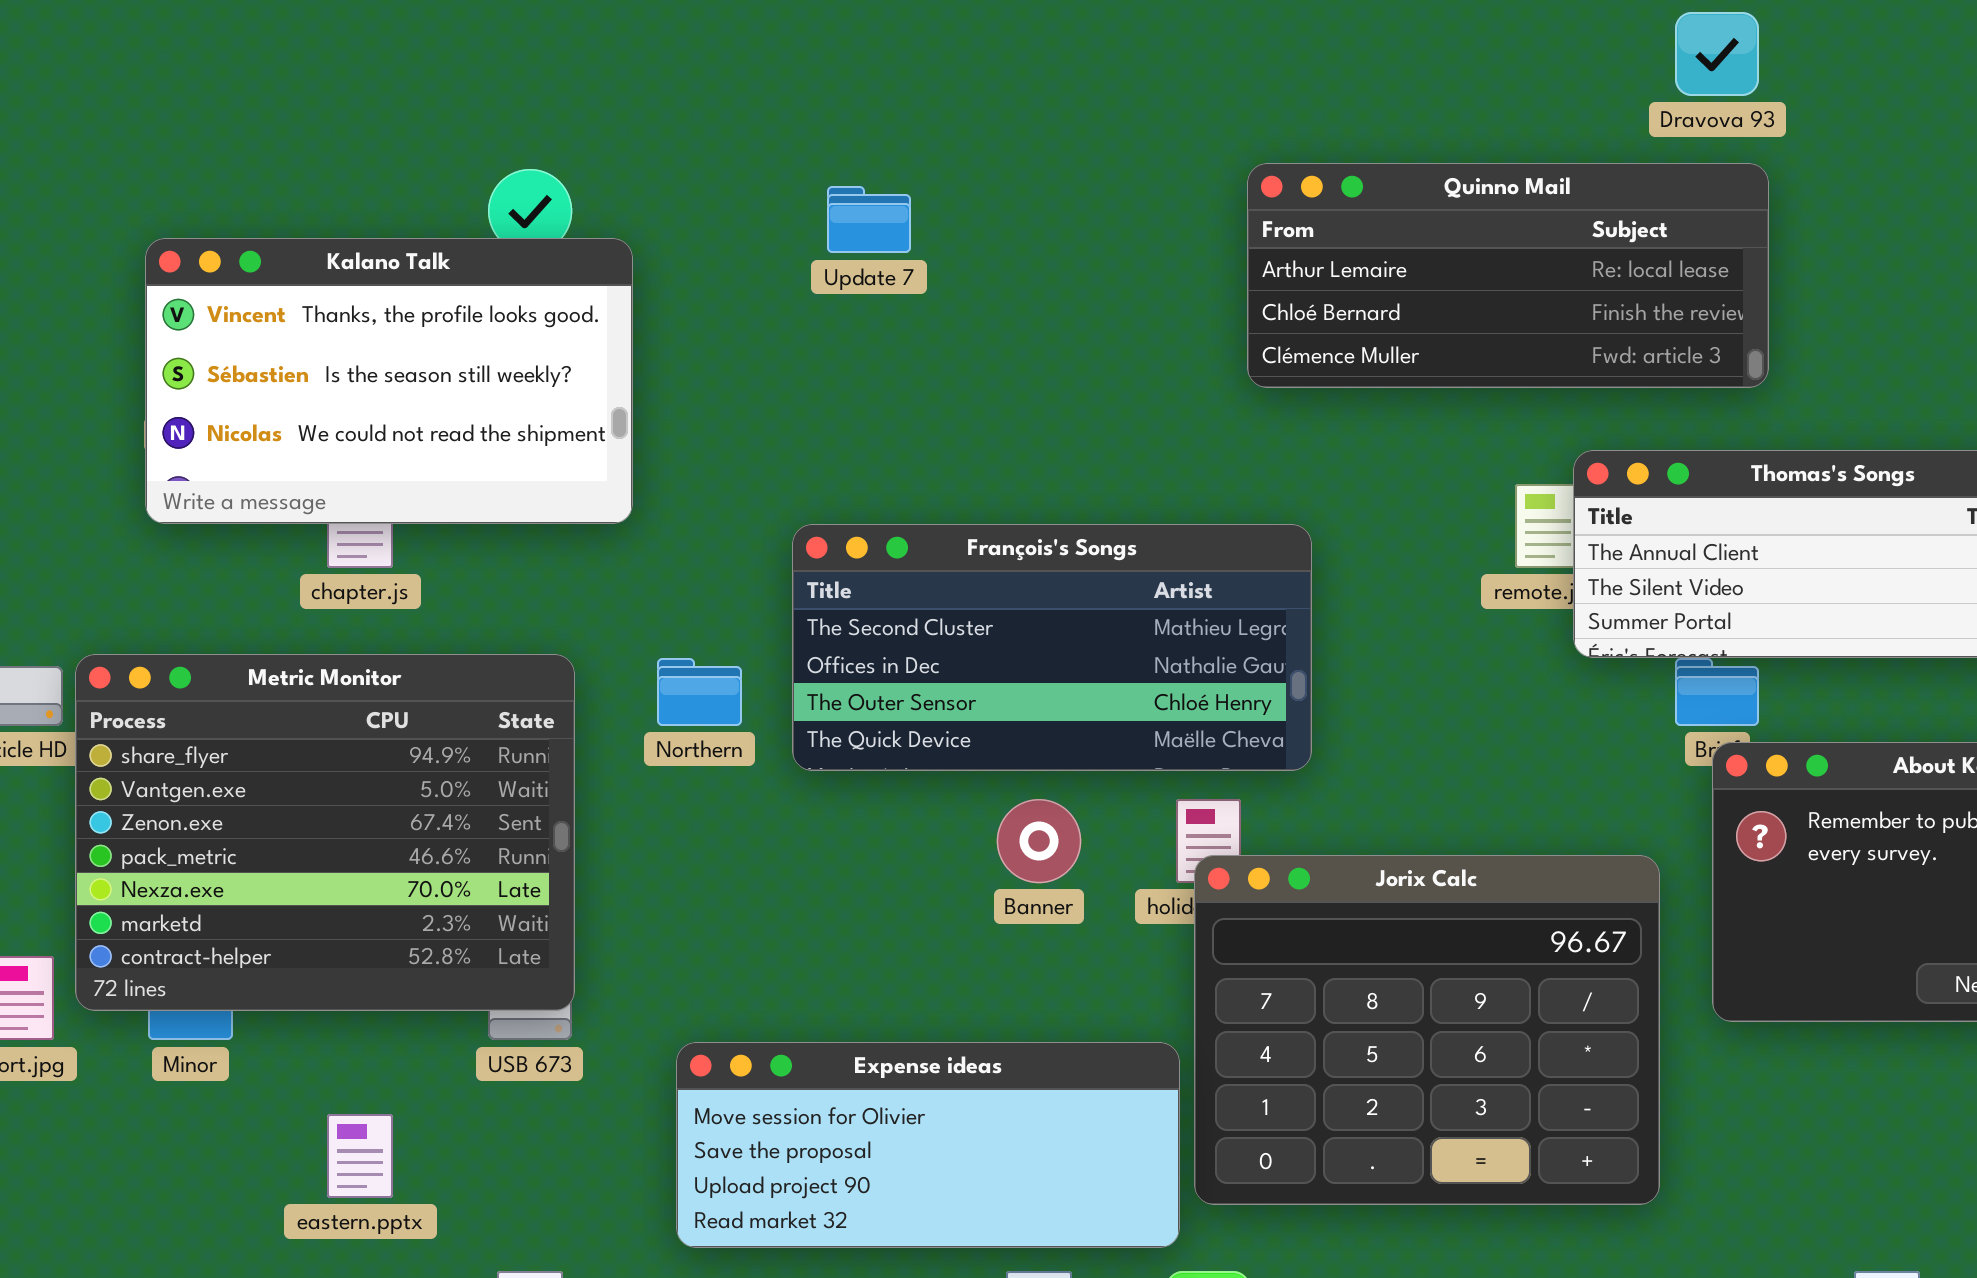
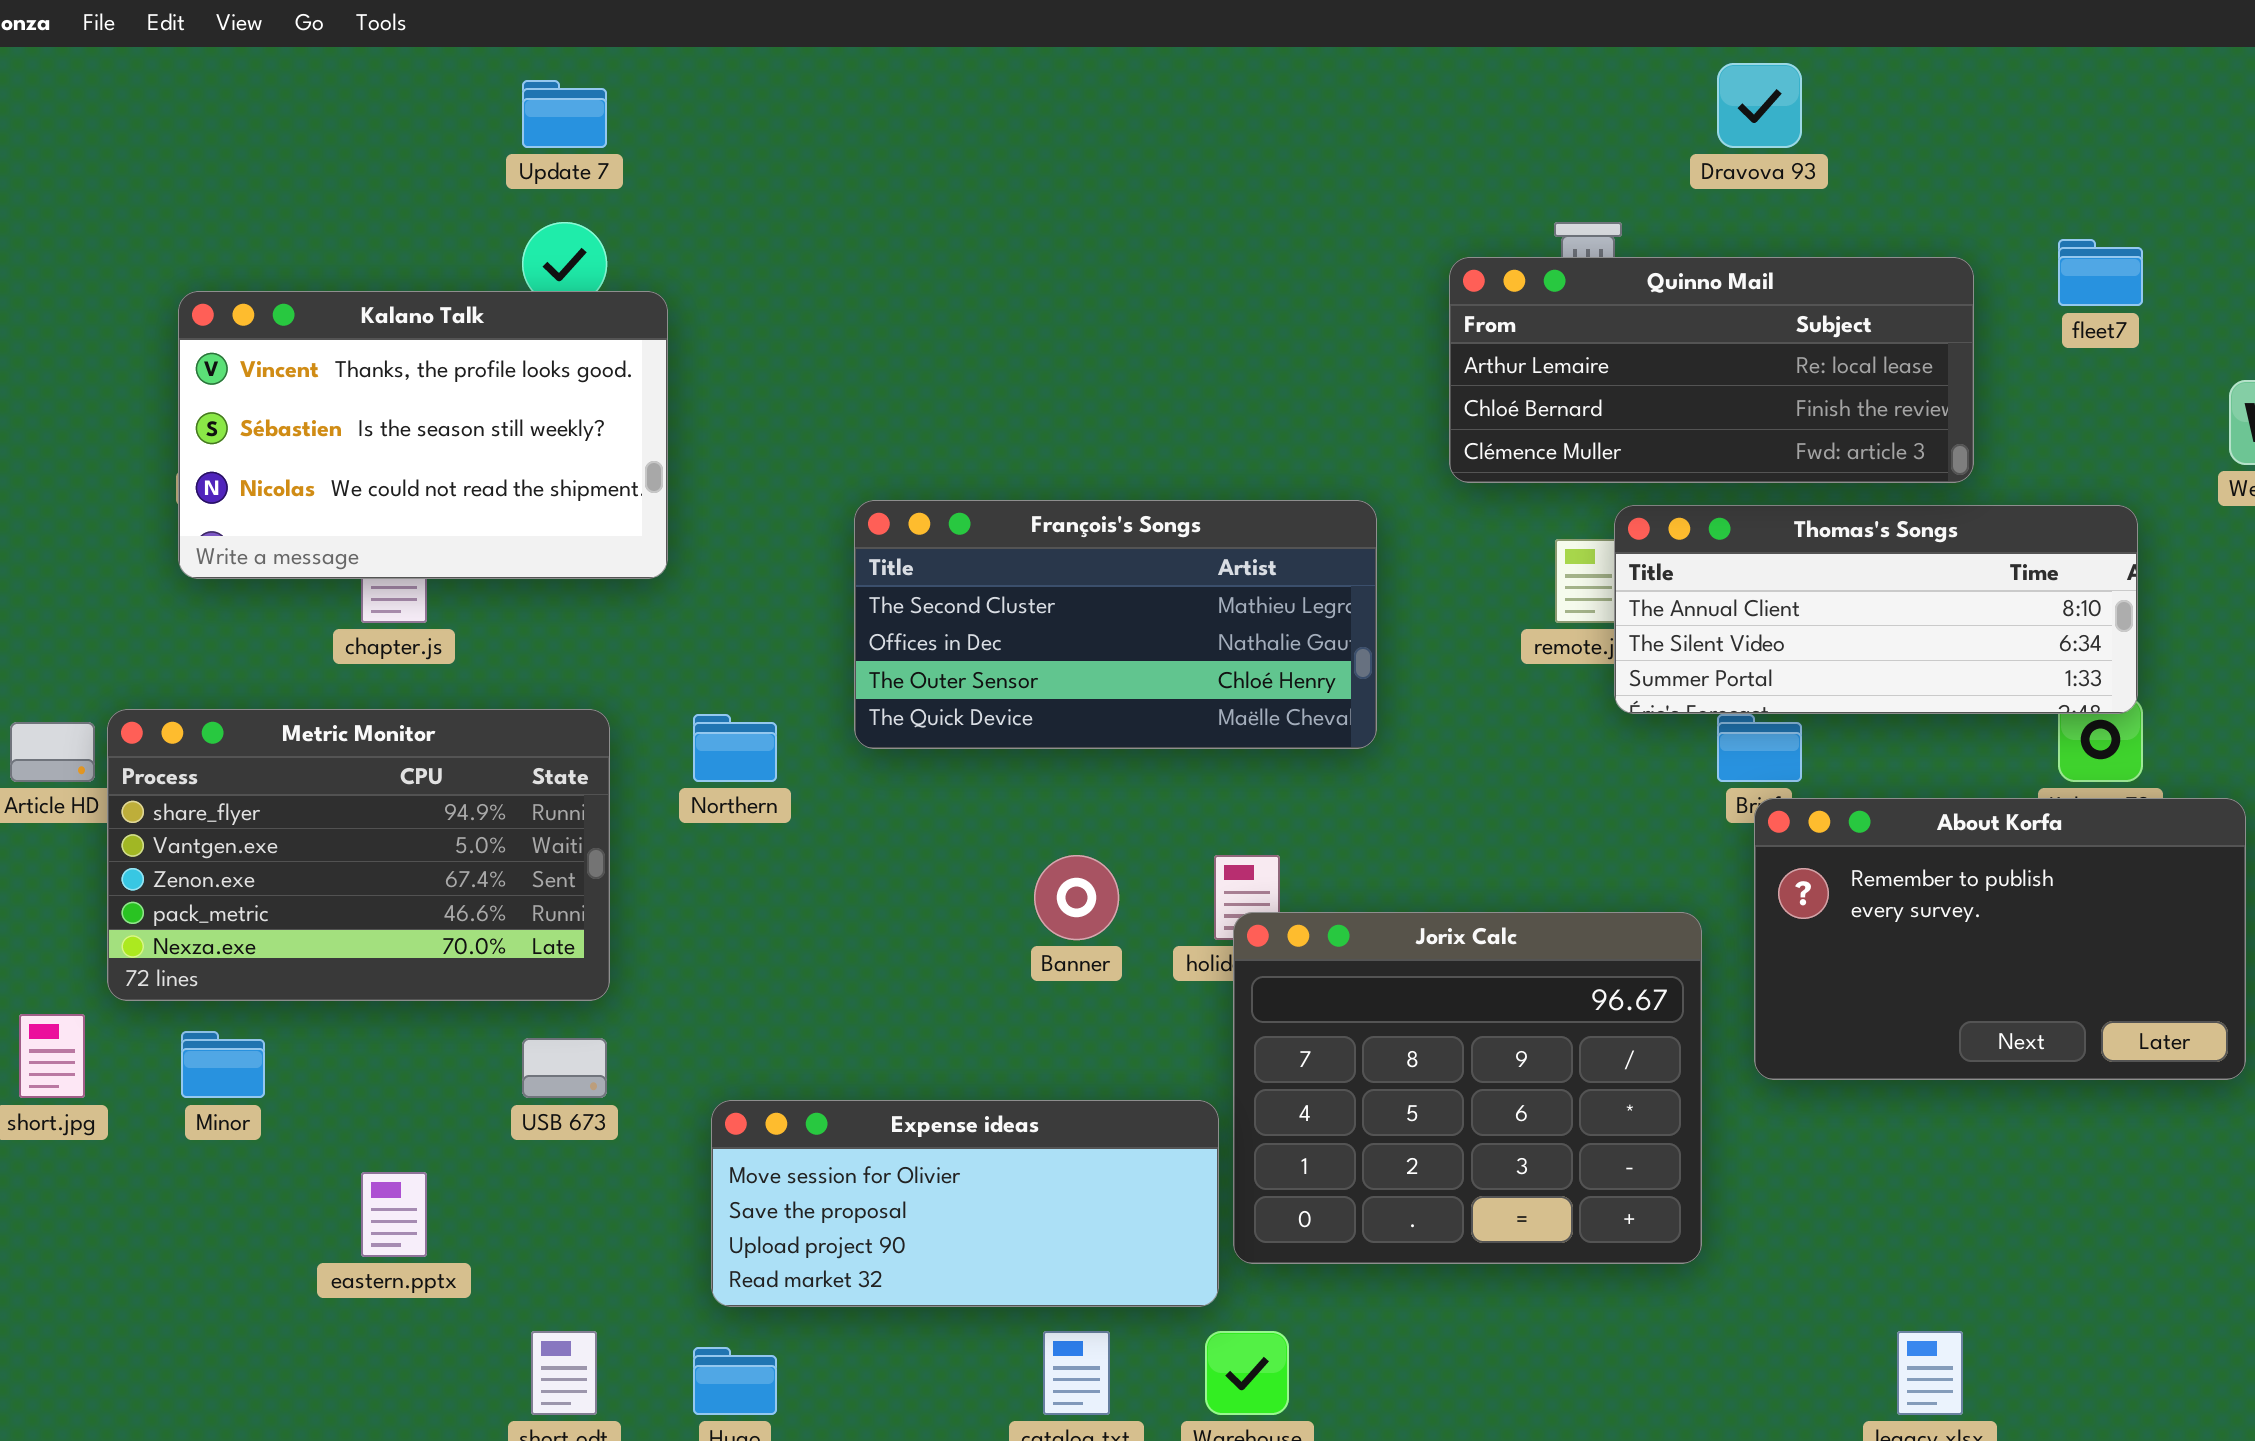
Quinno Mail: [1247,163,1769,388] -> [1449,257,1974,483], moved
Update 7: [827,186,911,253] -> [522,80,607,148], moved
François's Songs: [792,524,1312,771] -> [854,500,1377,749], moved
Metric Monitor: [75,654,575,1011] -> [107,709,610,1001], resized

